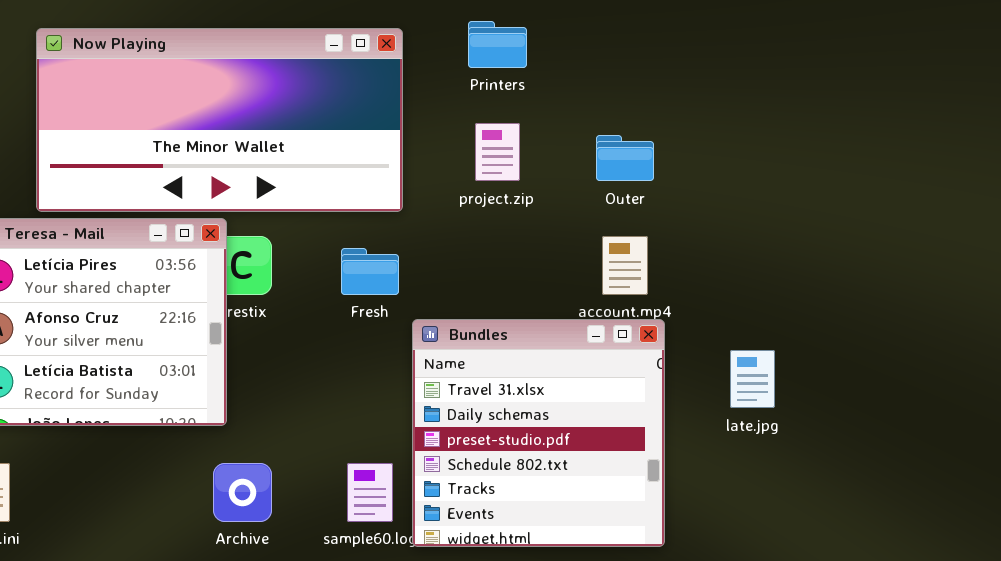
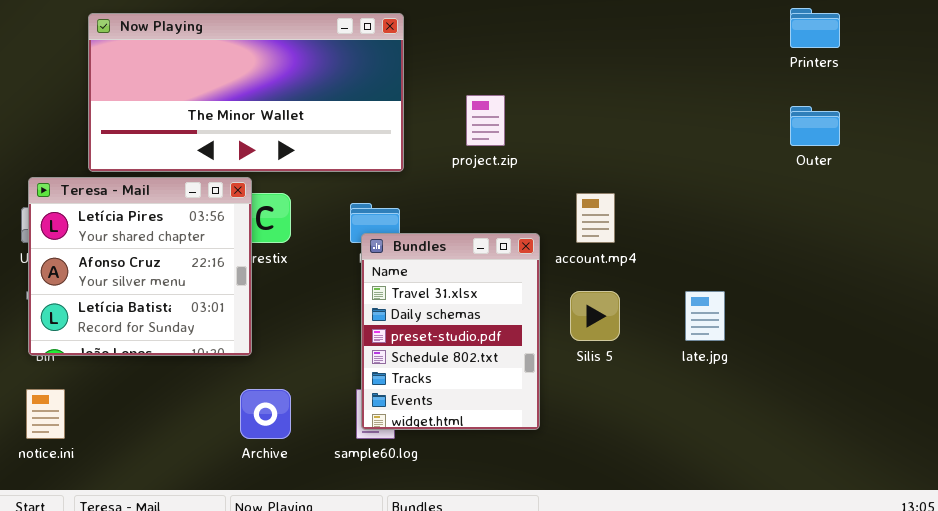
Printers: [468,21,527,68] -> [790,8,840,48], moved
Outer: [596,135,654,181] -> [790,106,840,146], moved
Bundles: [412,319,665,547] -> [361,233,540,430], moved, resized

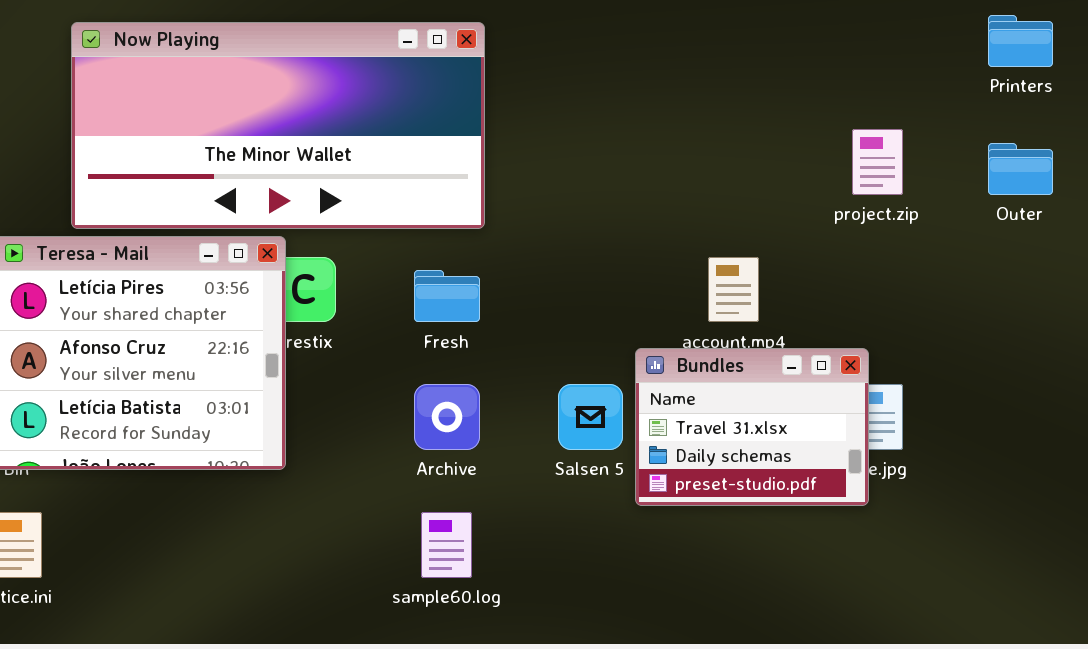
project.zip: [466,95,505,146] -> [852,129,903,195], moved
Bundles: [361,233,540,430] -> [635,348,869,506], moved, resized
Archive: [240,389,291,439] -> [414,384,480,450], moved

